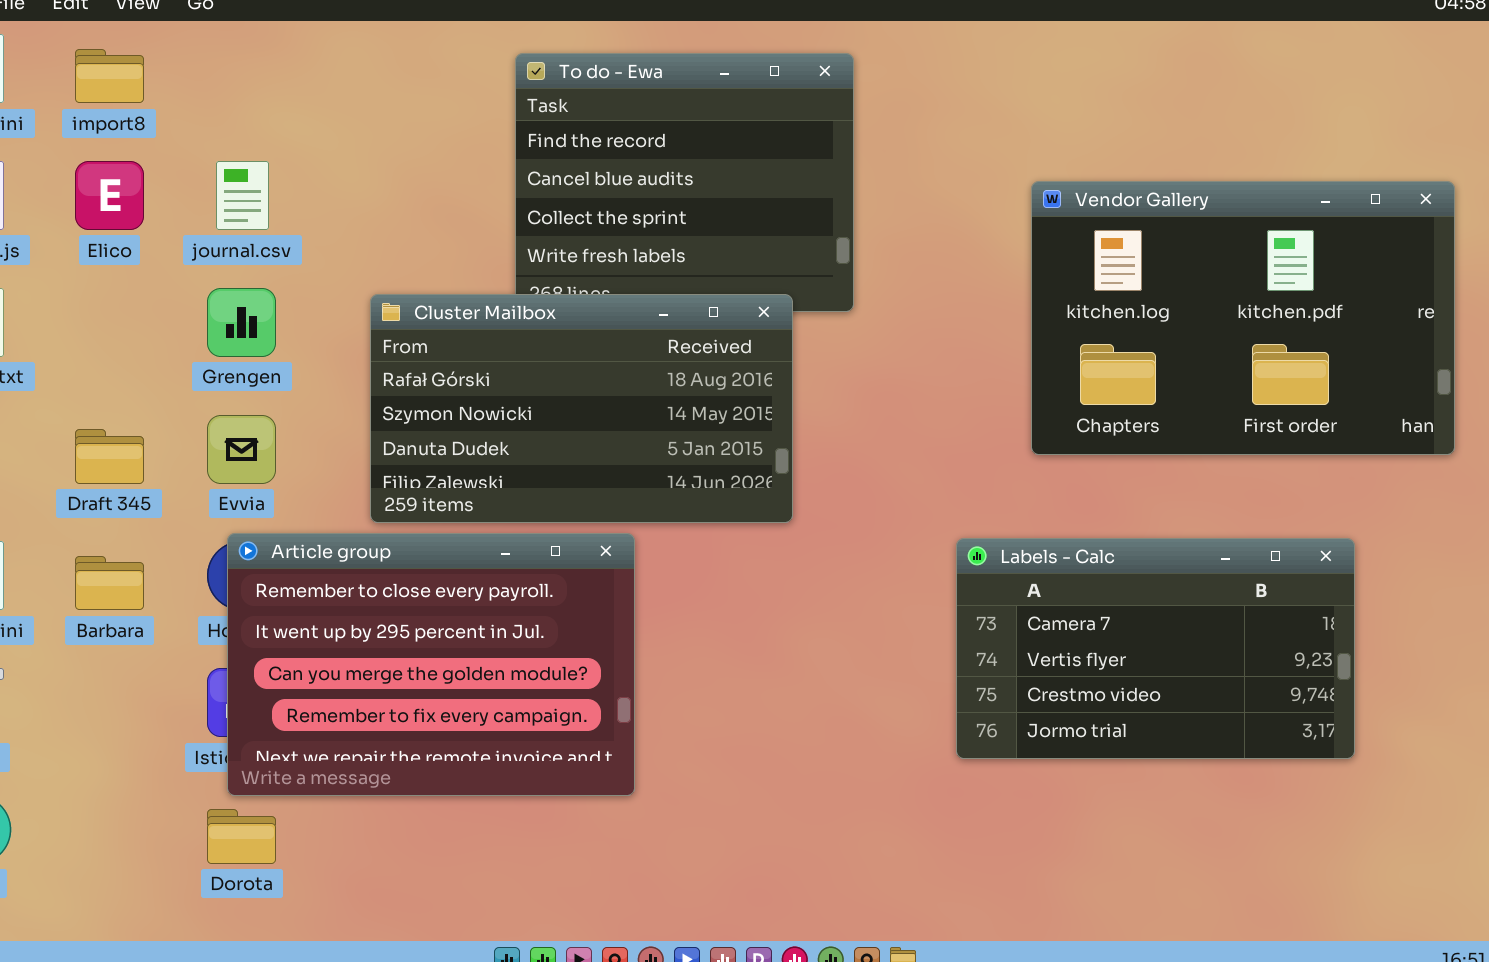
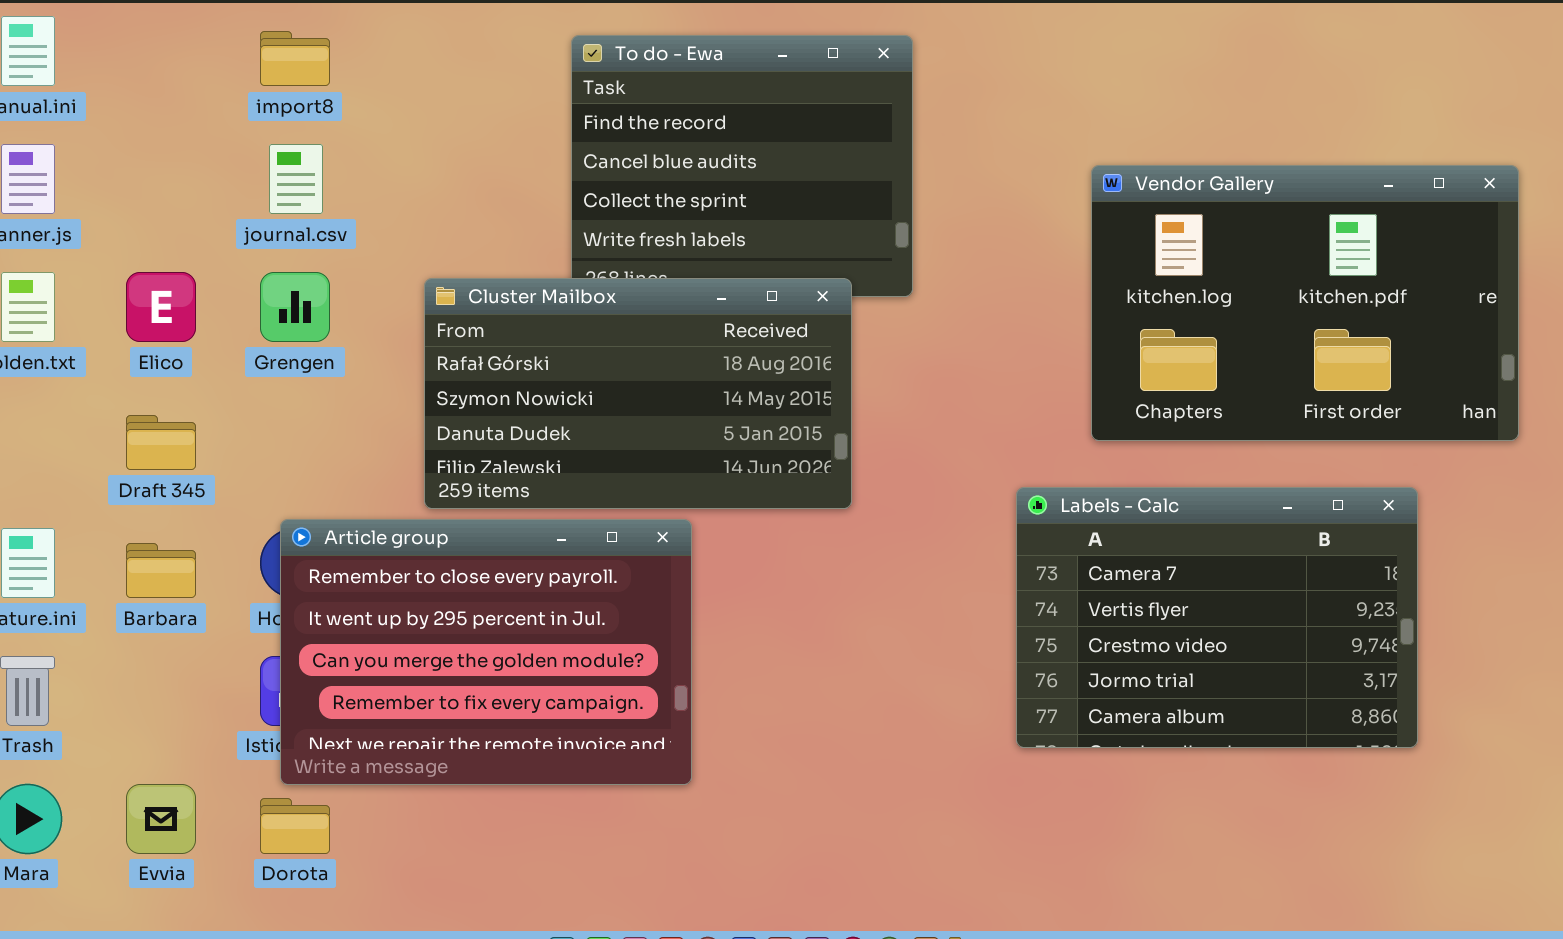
import8: [75,49,144,103] -> [260,31,330,86], moved
Elico: [75,161,144,230] -> [126,272,196,342], moved
Evvia: [207,415,276,484] -> [126,784,196,854], moved
Labels - Calc: [956,538,1355,759] -> [1016,487,1418,748], resized

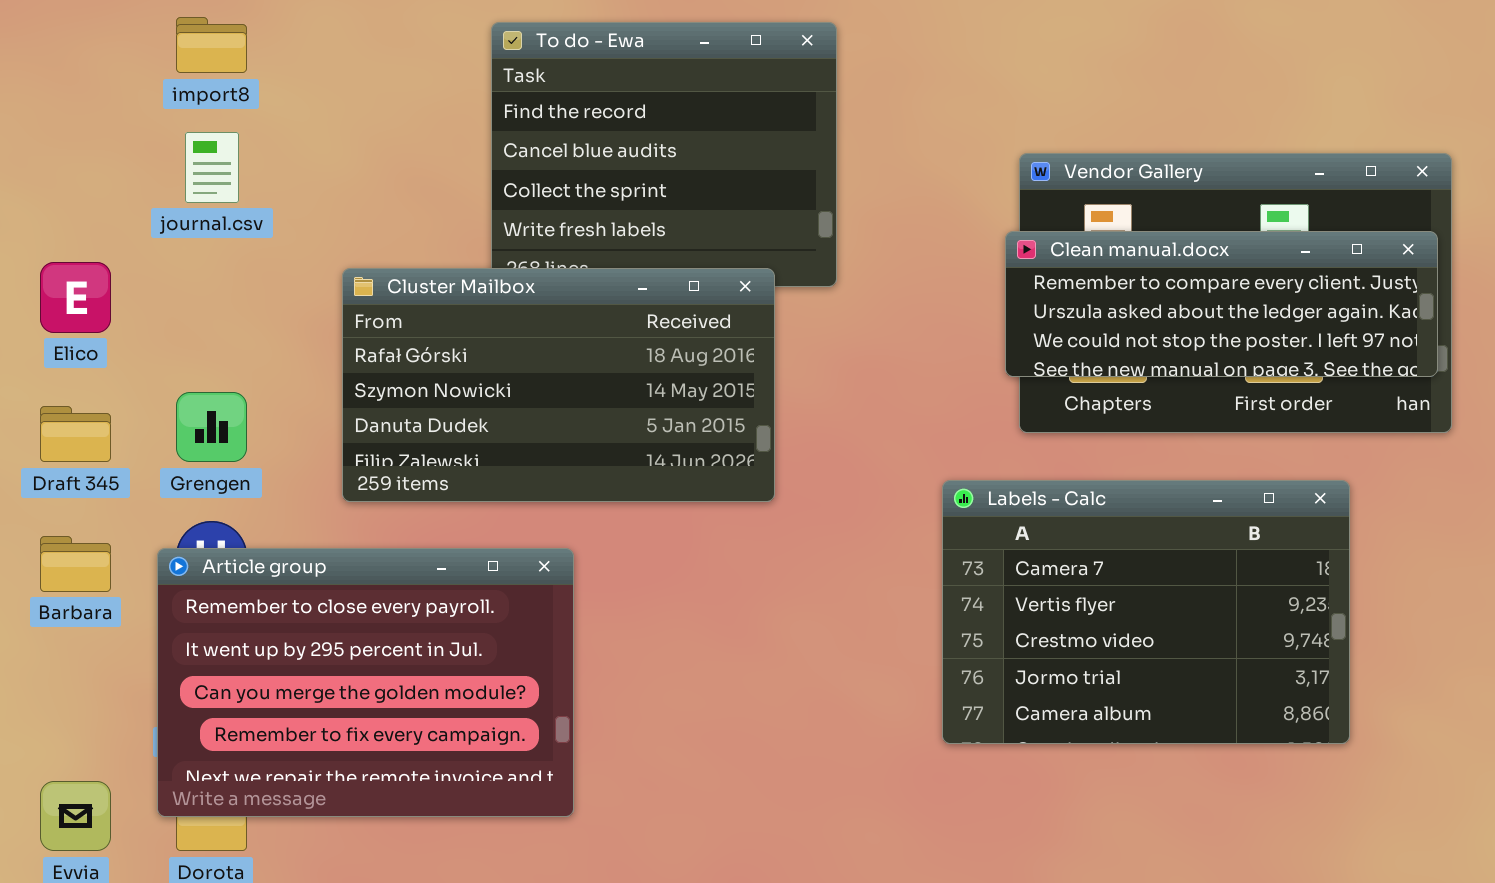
Clean manual.docx: none -> [1005,231,1438,377], opened
Grengen: [260,272,330,342] -> [176,392,247,462], moved
Article group: [280,519,692,785] -> [157,548,574,817], moved

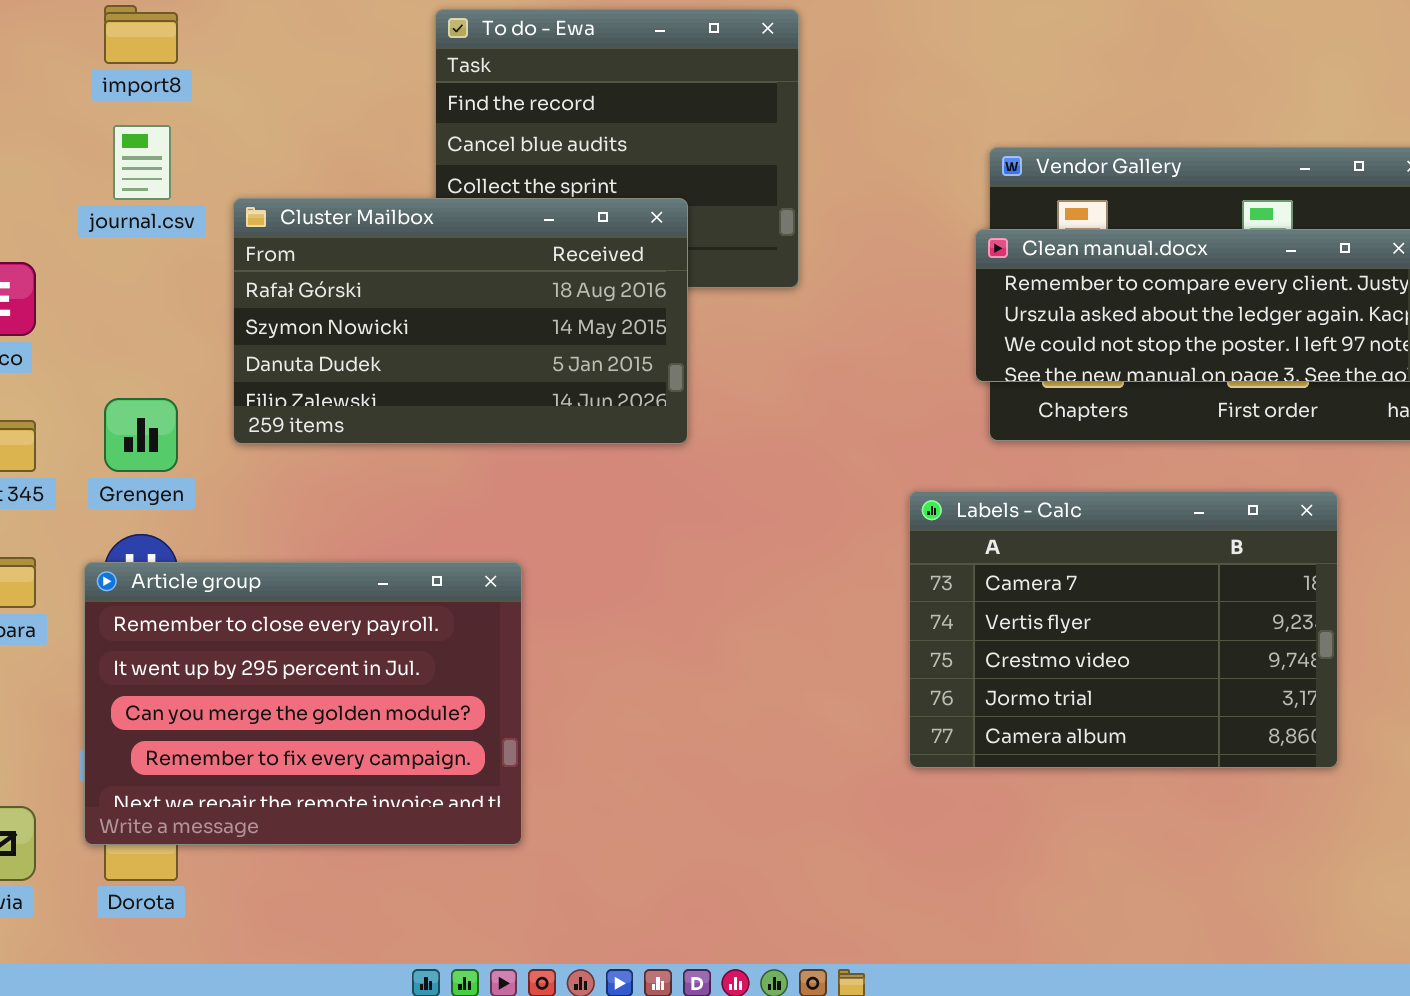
Cluster Mailbox: [342,268,775,502] -> [233,198,688,444], moved

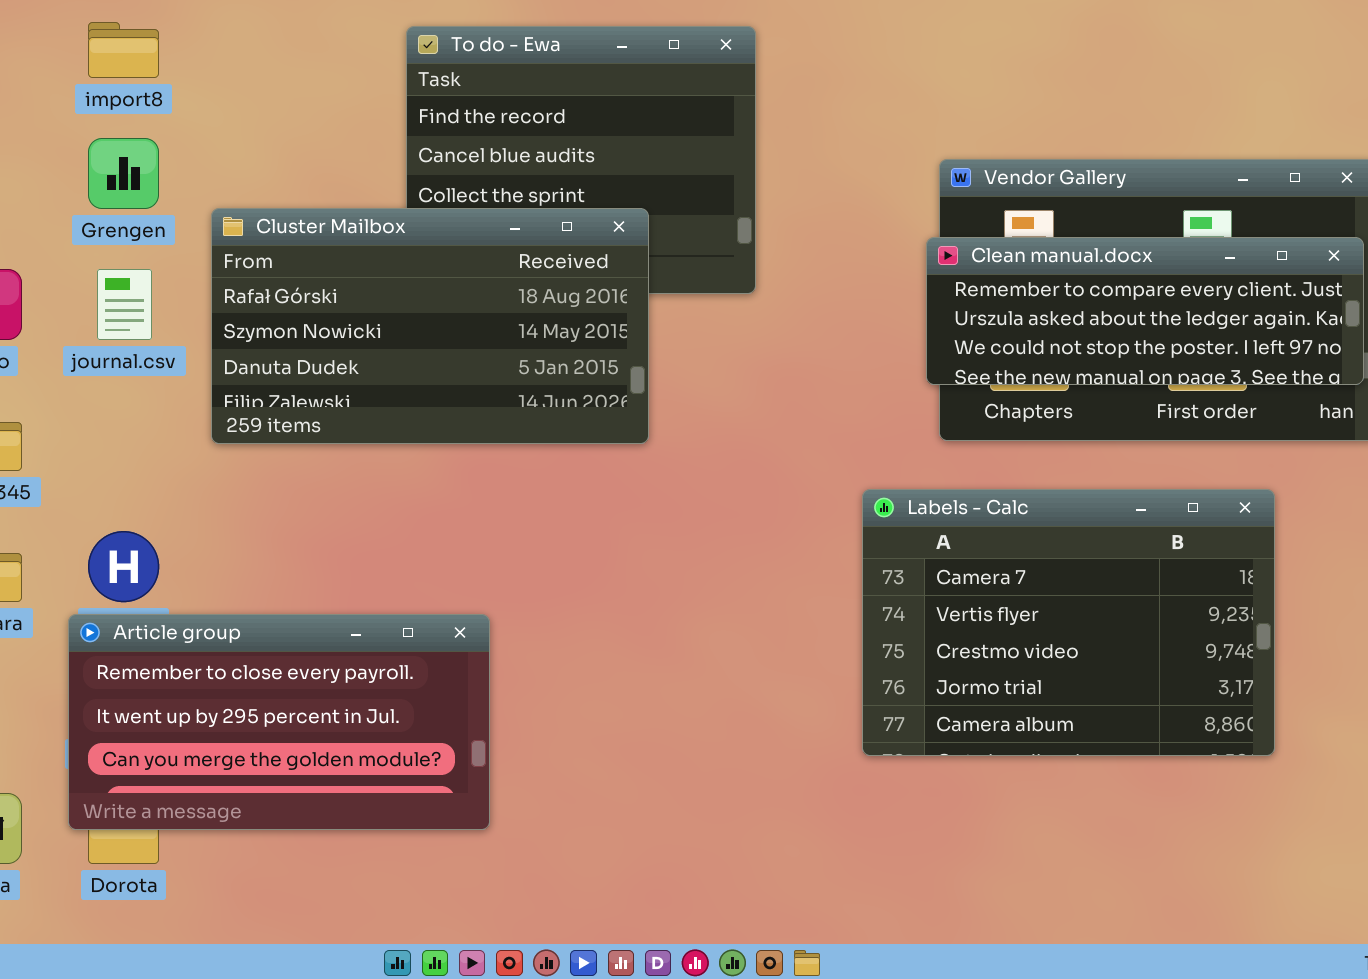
journal.csv: [113,125,171,200] -> [97,269,152,340], moved
Grengen: [104,398,178,472] -> [88,138,159,209], moved
Article group: [84,562,522,845] -> [68,614,490,830], resized

